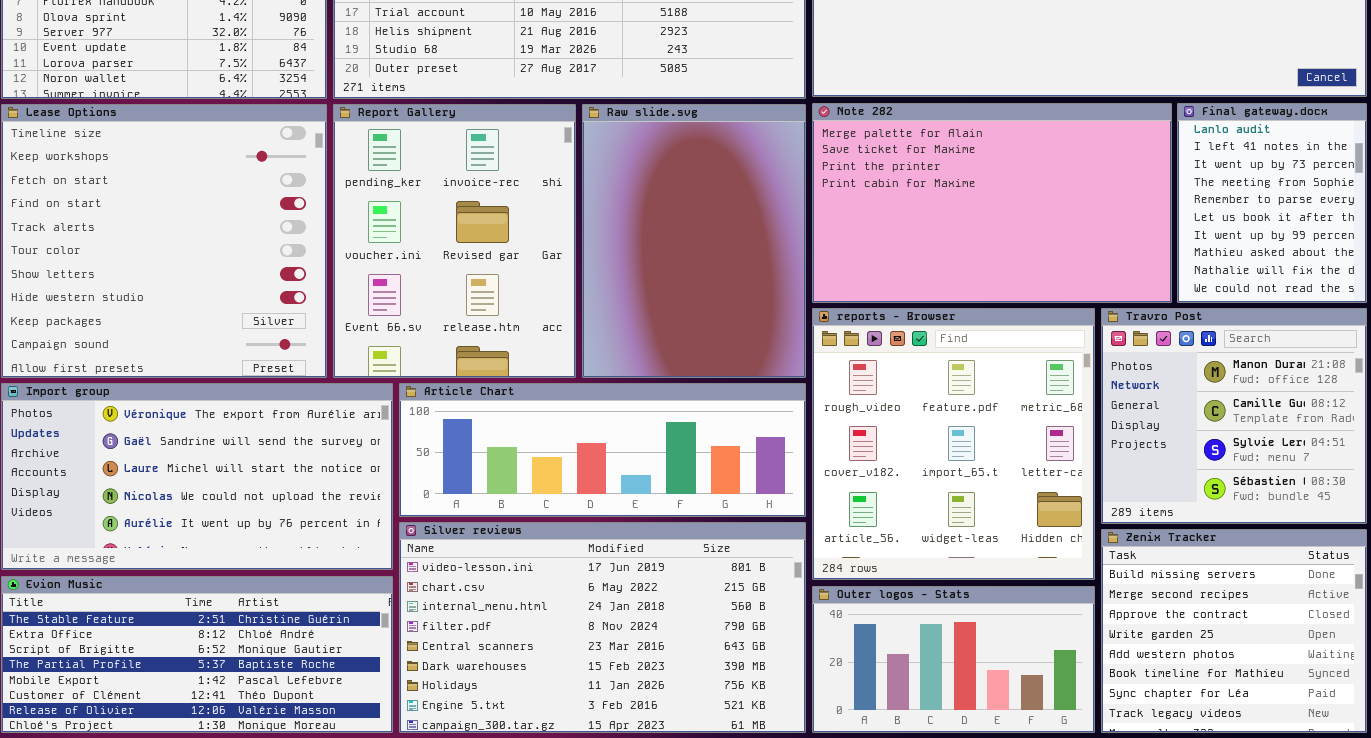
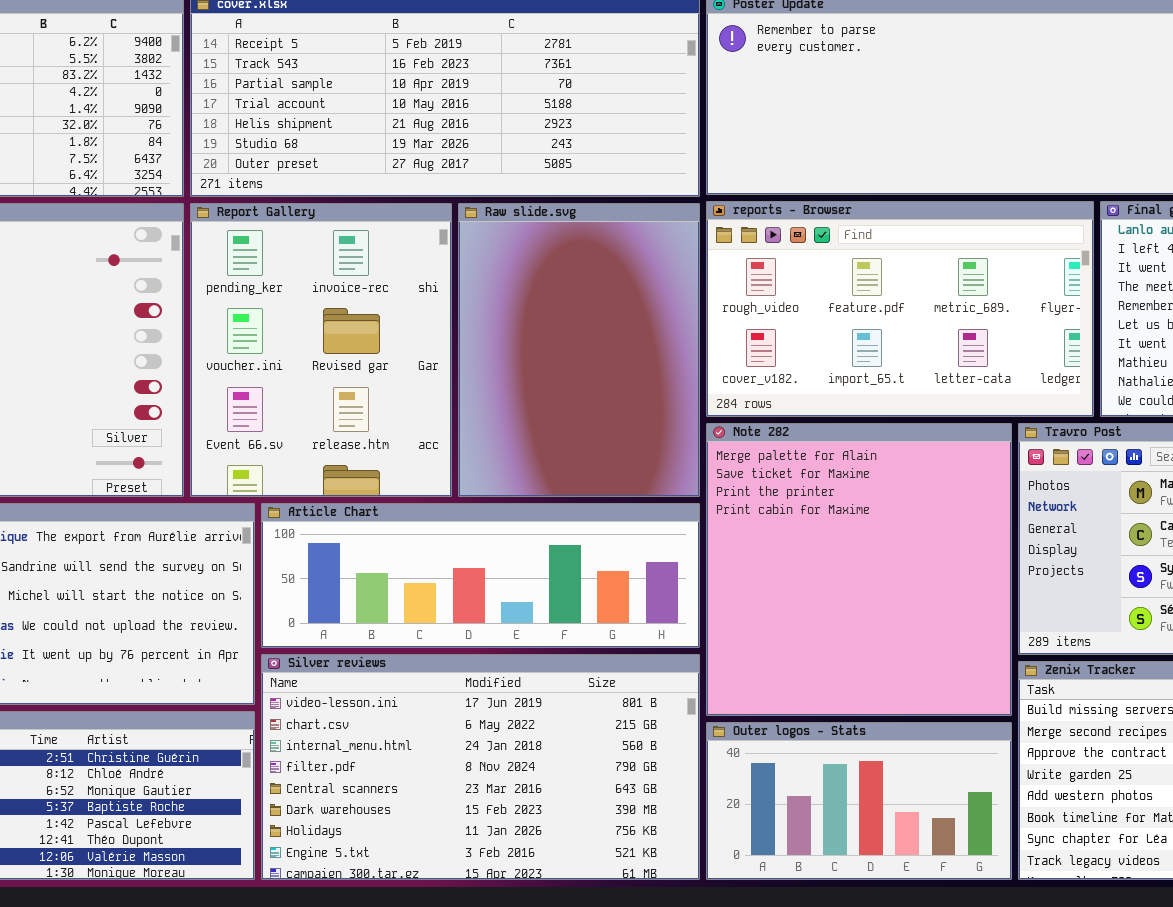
Note 282: [812,103,1172,303] -> [706,423,1012,716], moved, resized
reports - Browser: [812,308,1095,580] -> [706,201,1094,417], moved, resized

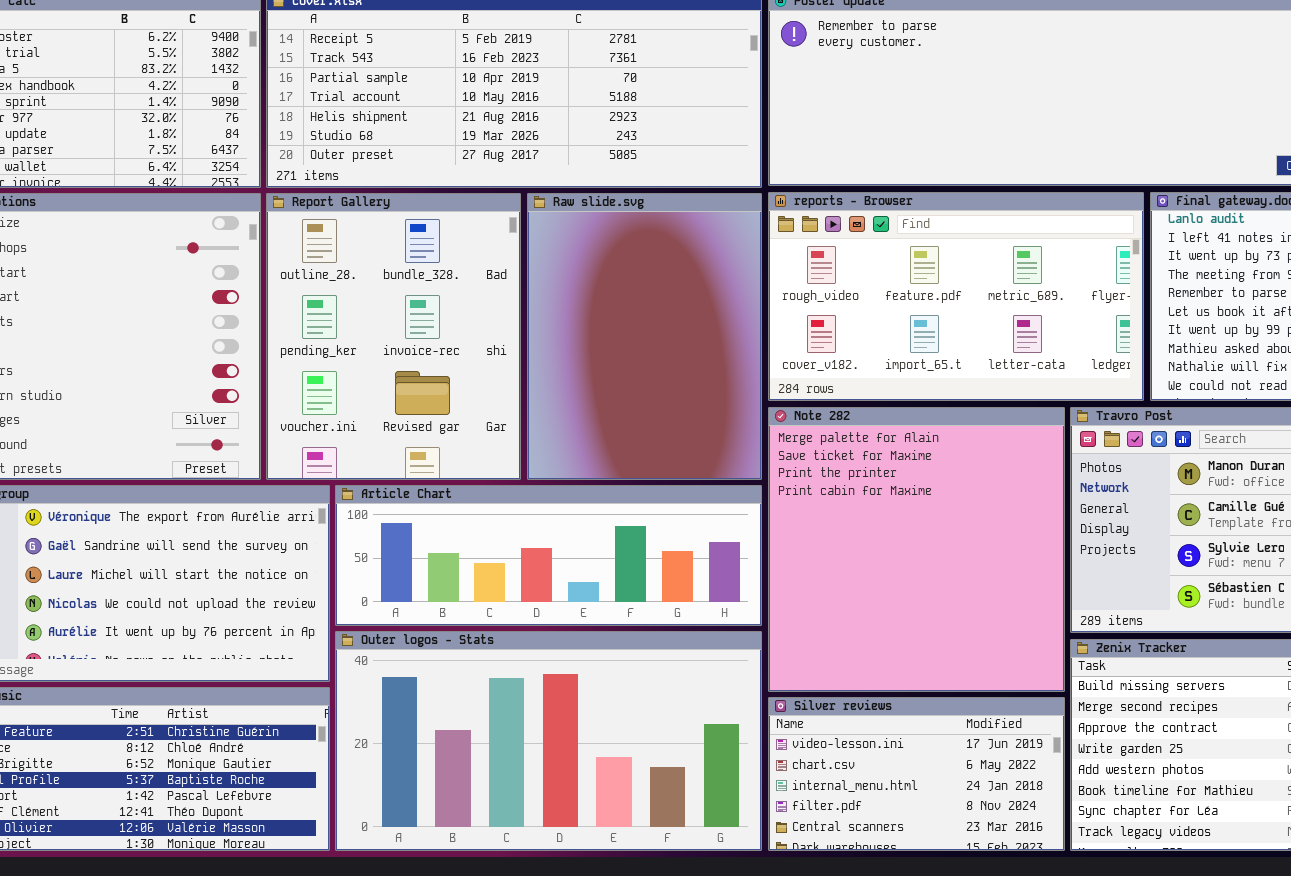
Report Gallery: [190,203,452,497] -> [266,193,521,480], scrolled up 1 row
Silver reviews: [261,654,700,880] -> [768,697,1065,851], moved, resized
Outer logos - Stats: [706,722,1012,880] -> [335,631,762,851], moved, resized

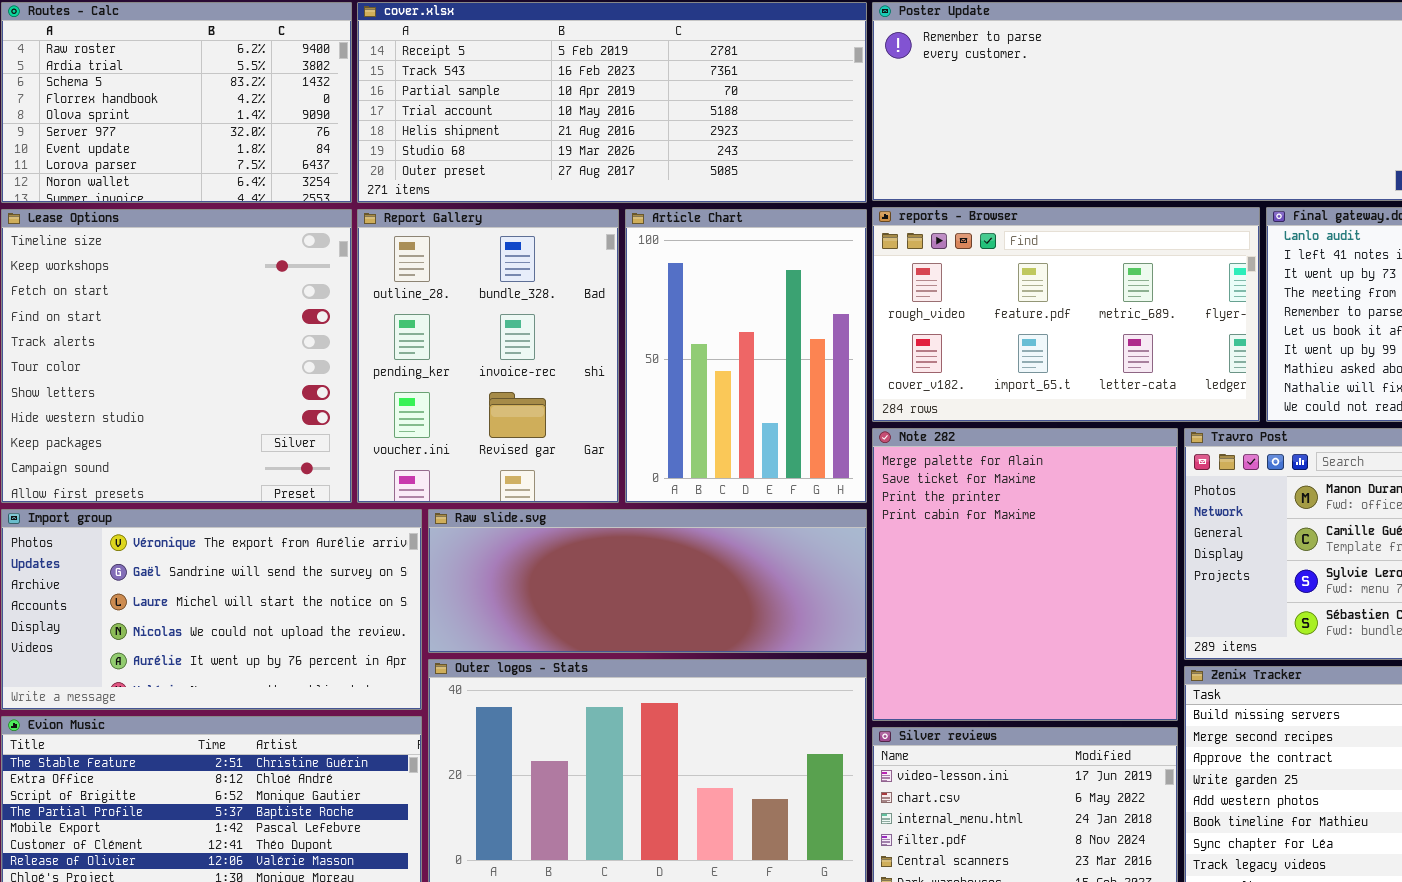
Raw slide.svg: [527,193,762,480] -> [428,509,867,653], moved, resized
Article Chart: [335,485,762,626] -> [625,209,867,503], moved, resized

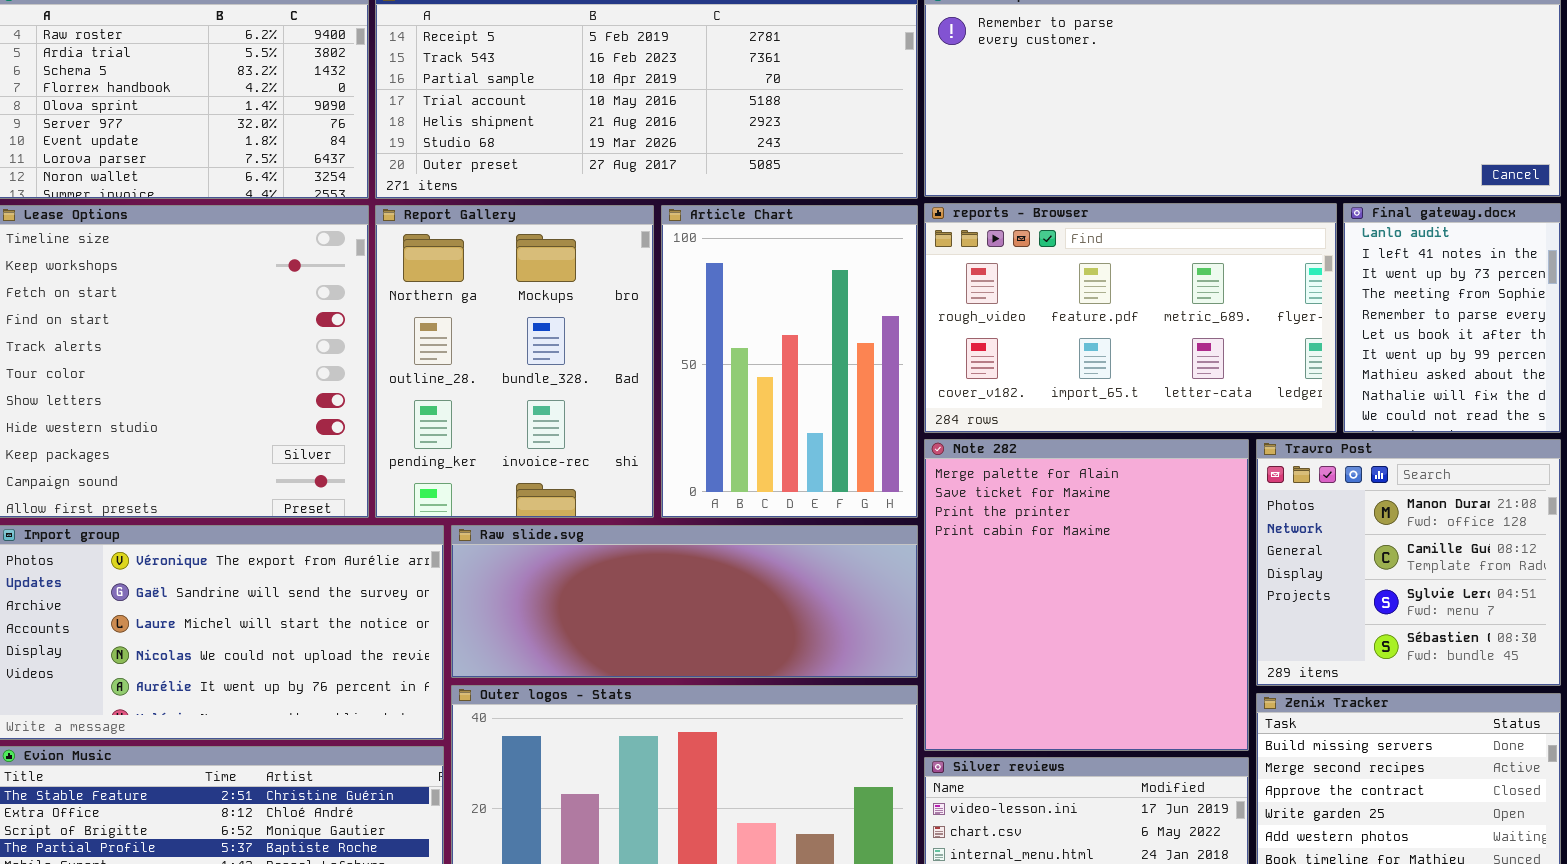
Report Gallery: [357,209,619,503] -> [375,205,654,518], scrolled up 1 row

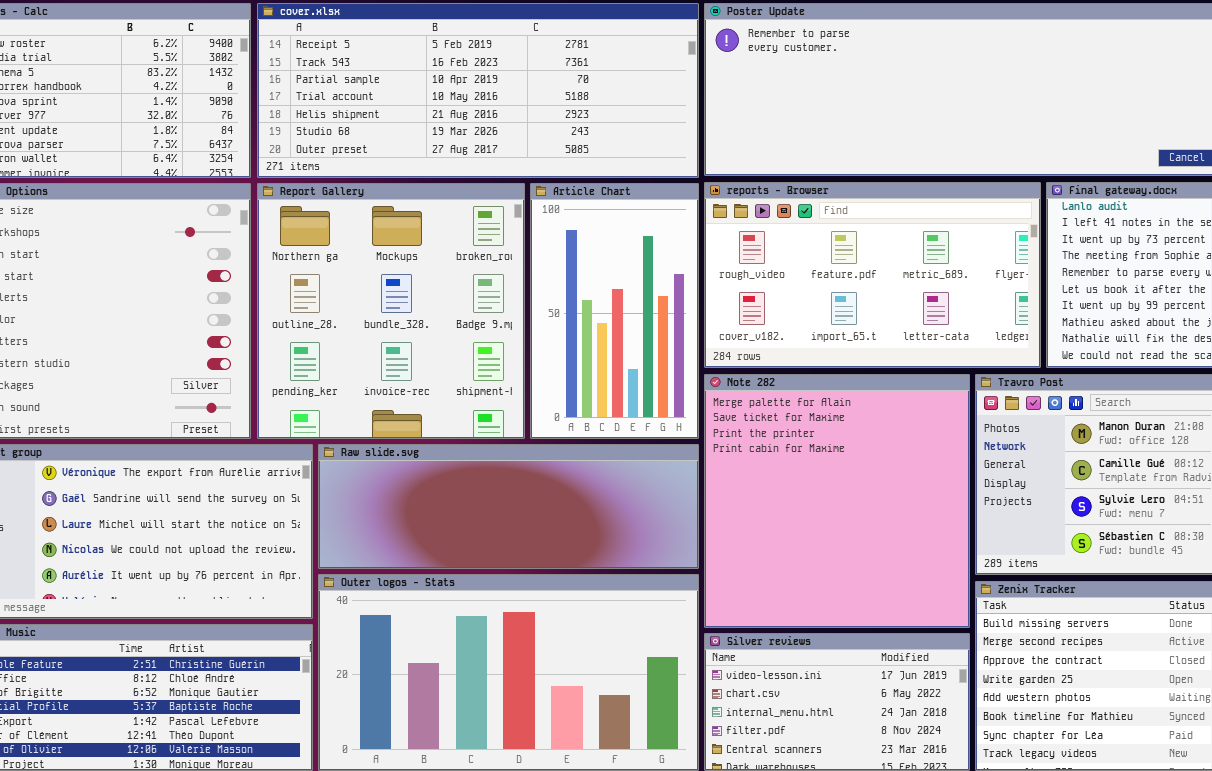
Report Gallery: [375,205,654,518] -> [257,183,525,439], resized
Article Chart: [661,205,918,518] -> [530,183,699,439], resized

